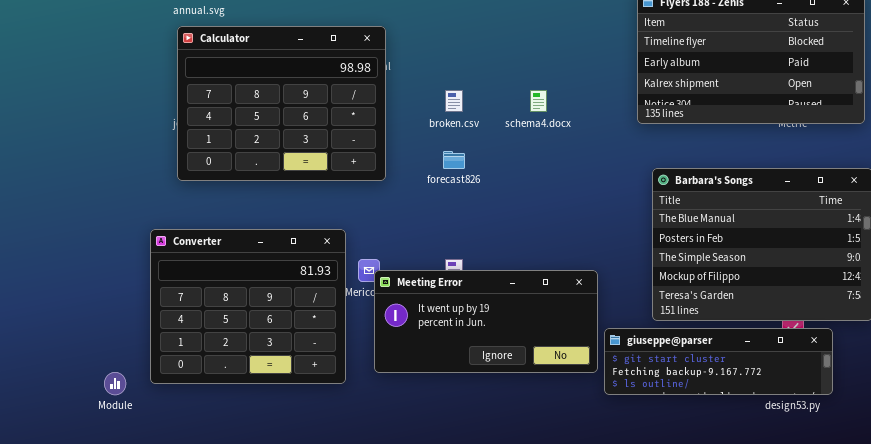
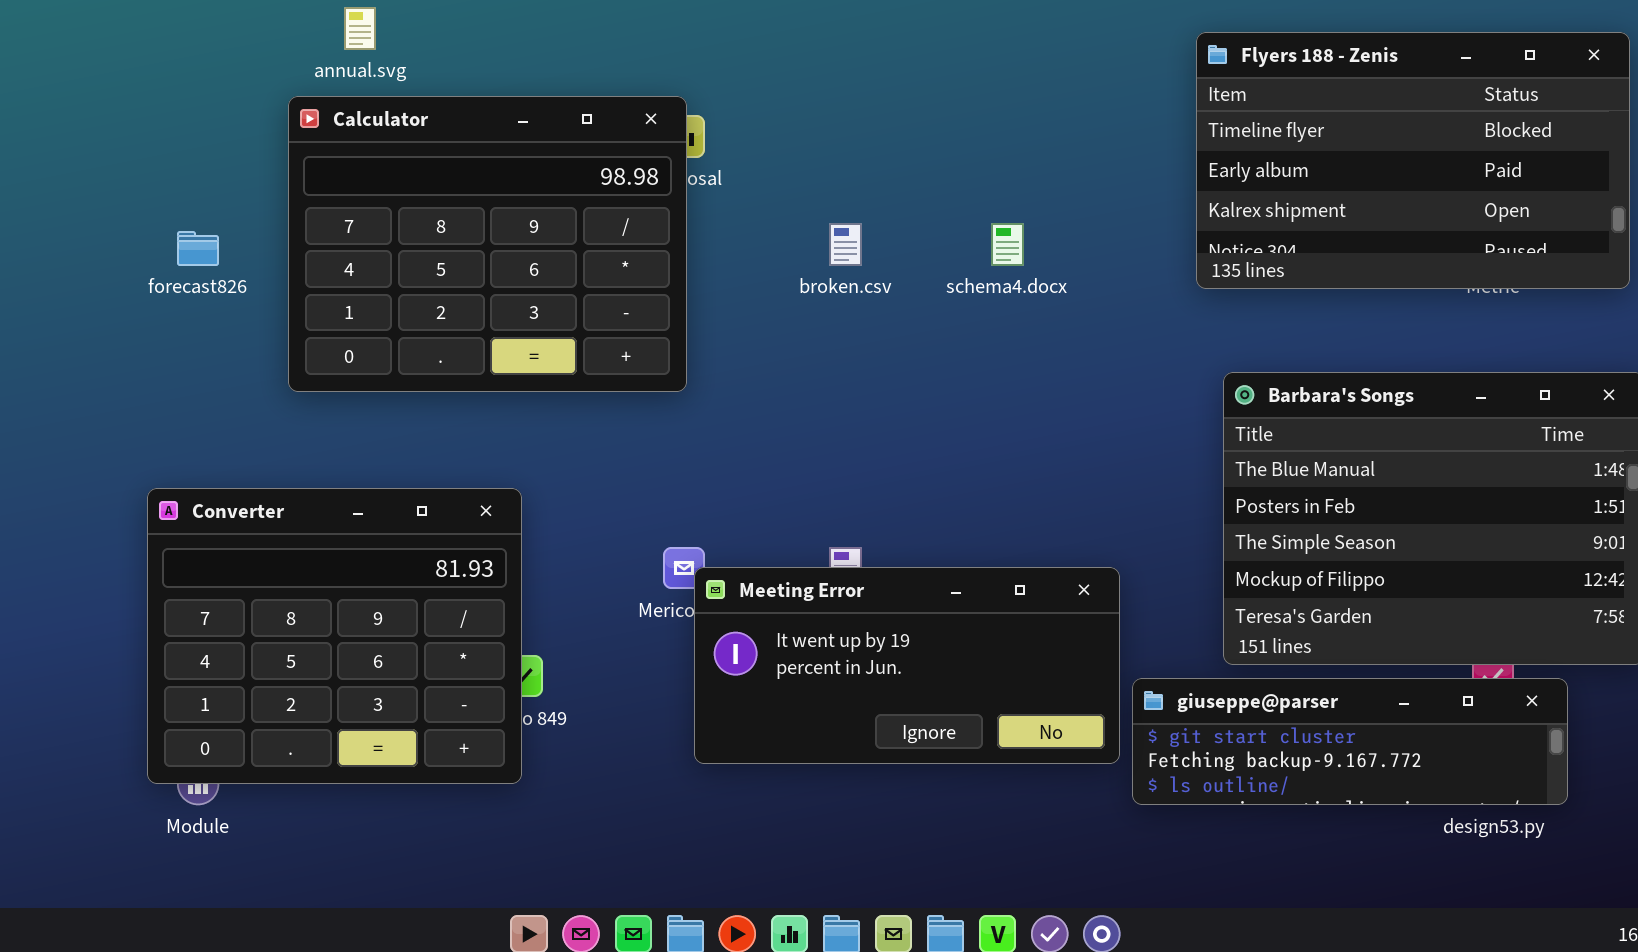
Calculator: [177,26,386,181] -> [288,96,687,392], moved
forecast826: [443,151,465,169] -> [177,231,219,266], moved
Converter: [150,229,346,384] -> [147,488,522,784], moved

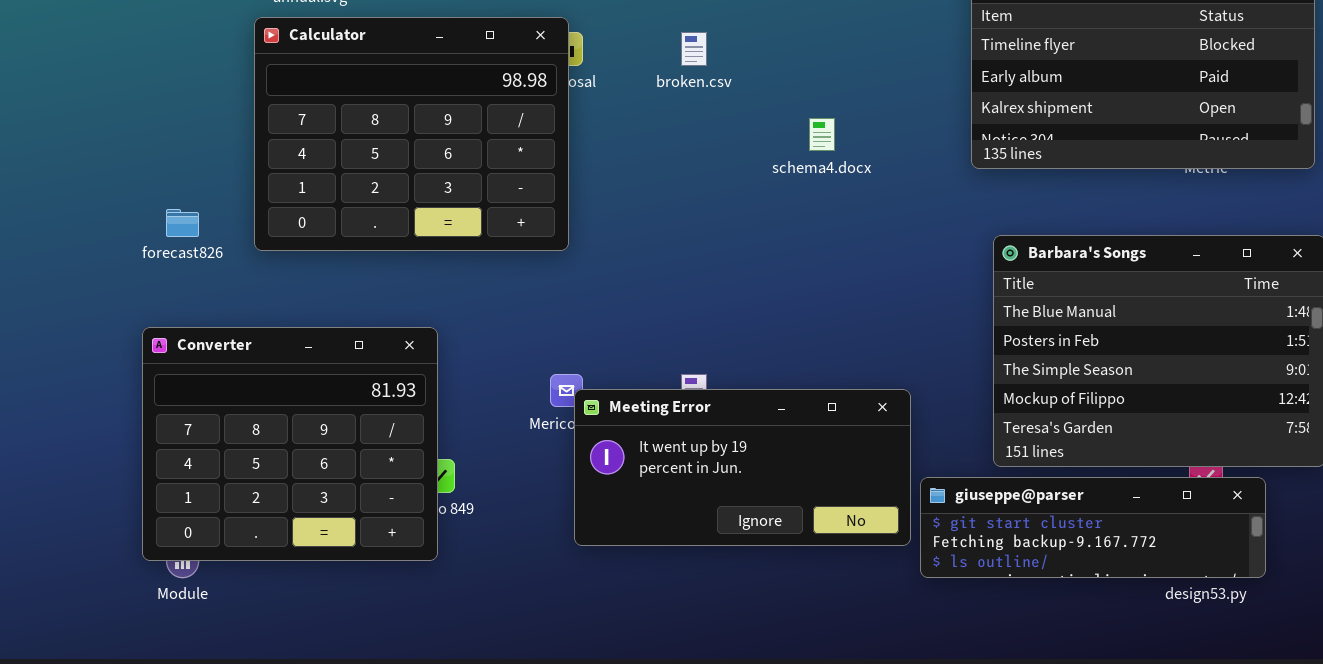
broken.csv: [829,223,862,266] -> [681,32,707,66], moved
forecast826: [177,231,219,266] -> [166,209,199,237], moved

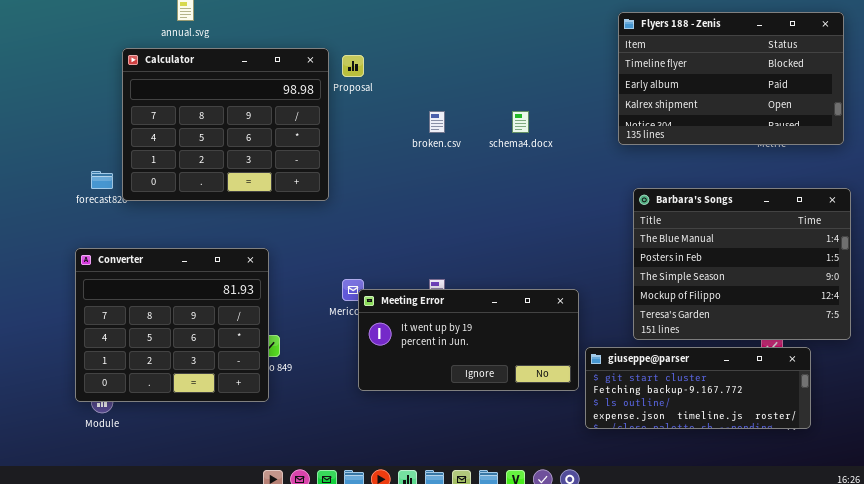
Calculator: [254,17,569,251] -> [122,48,329,201], moved
broken.csv: [681,32,707,66] -> [429,111,445,133], moved
giuseppe@parser: [920,477,1266,578] -> [585,347,811,429], resized

